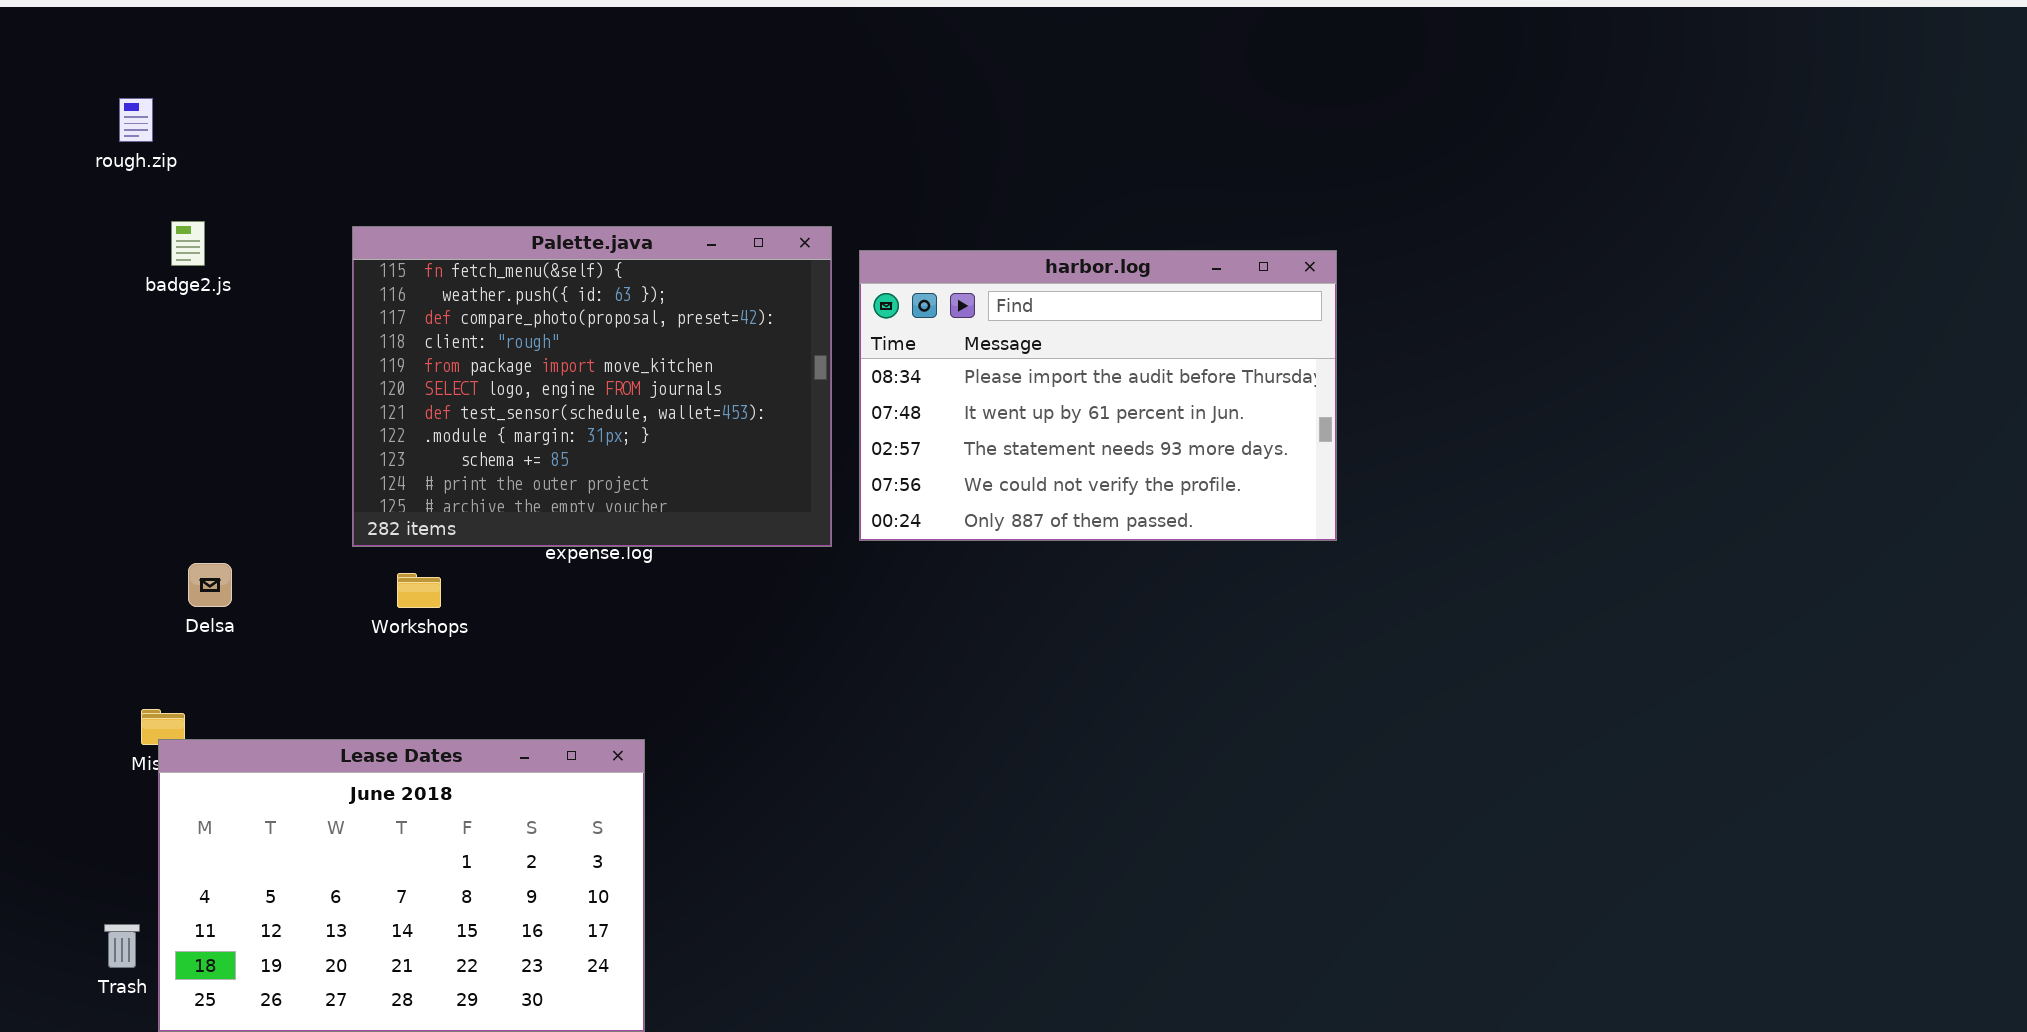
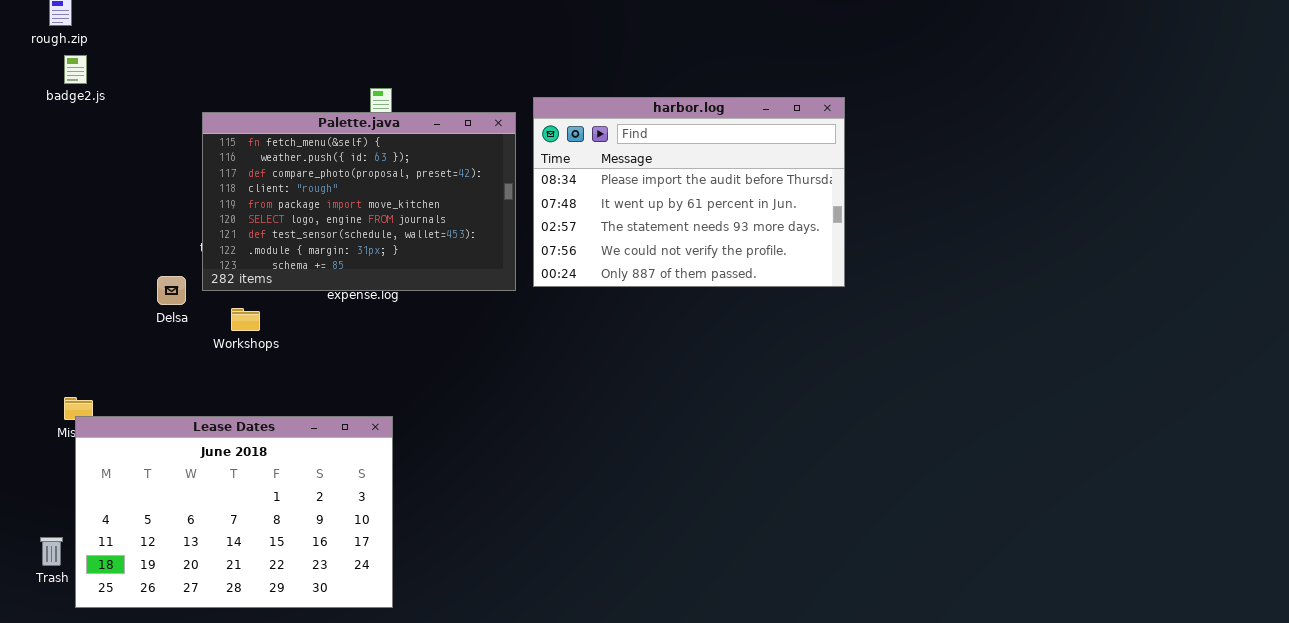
badge2.js: [171,221,205,266] -> [64,55,87,84], moved
Palette.java: [352,226,832,547] -> [202,112,516,291], resized
Delsa: [188,563,232,607] -> [157,276,186,305], moved

